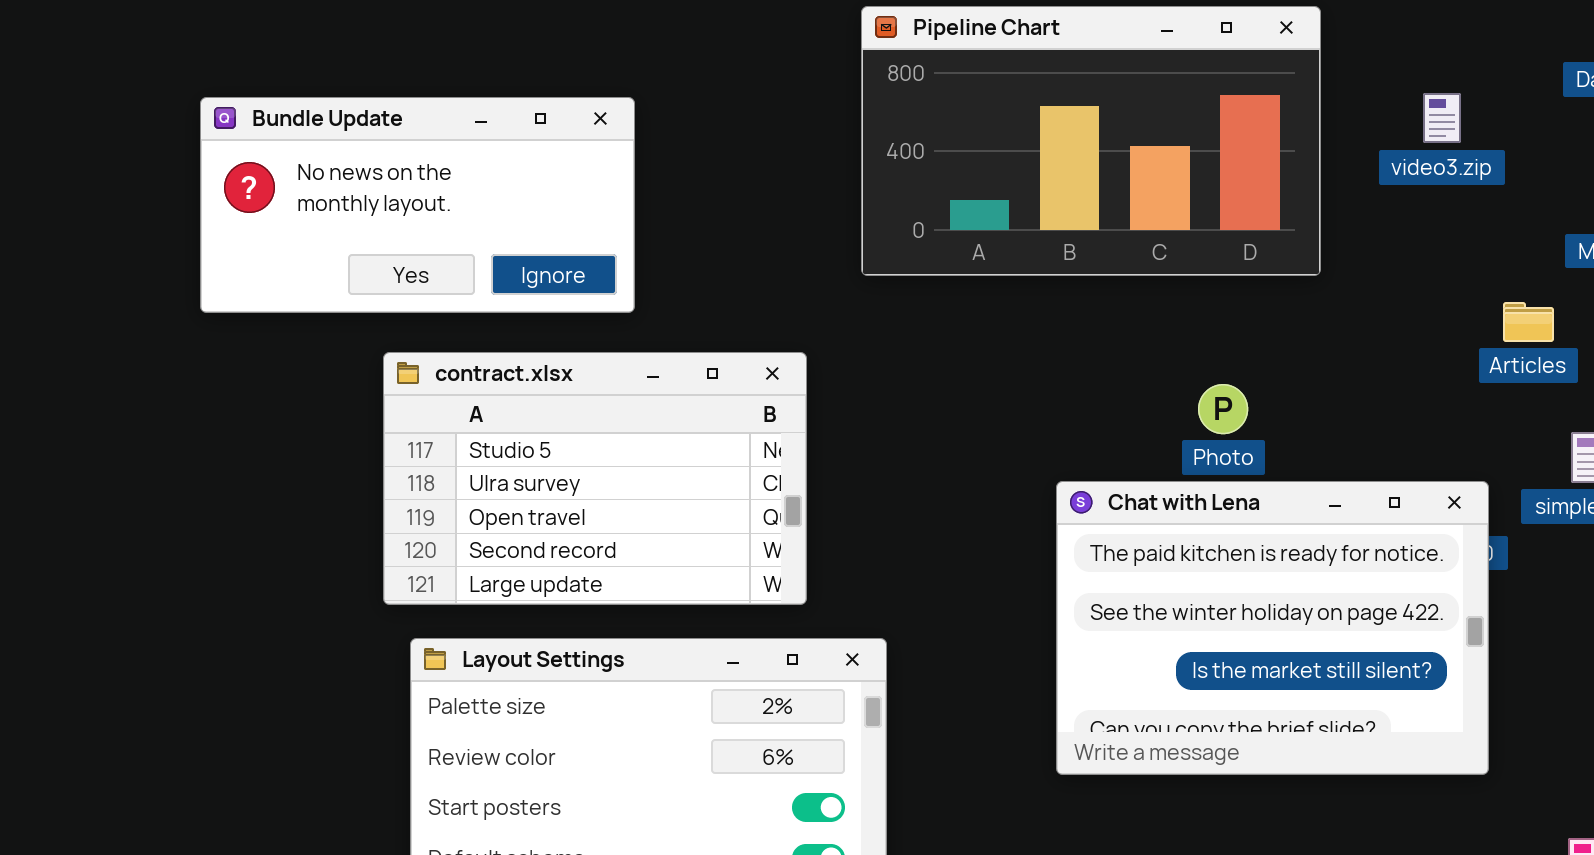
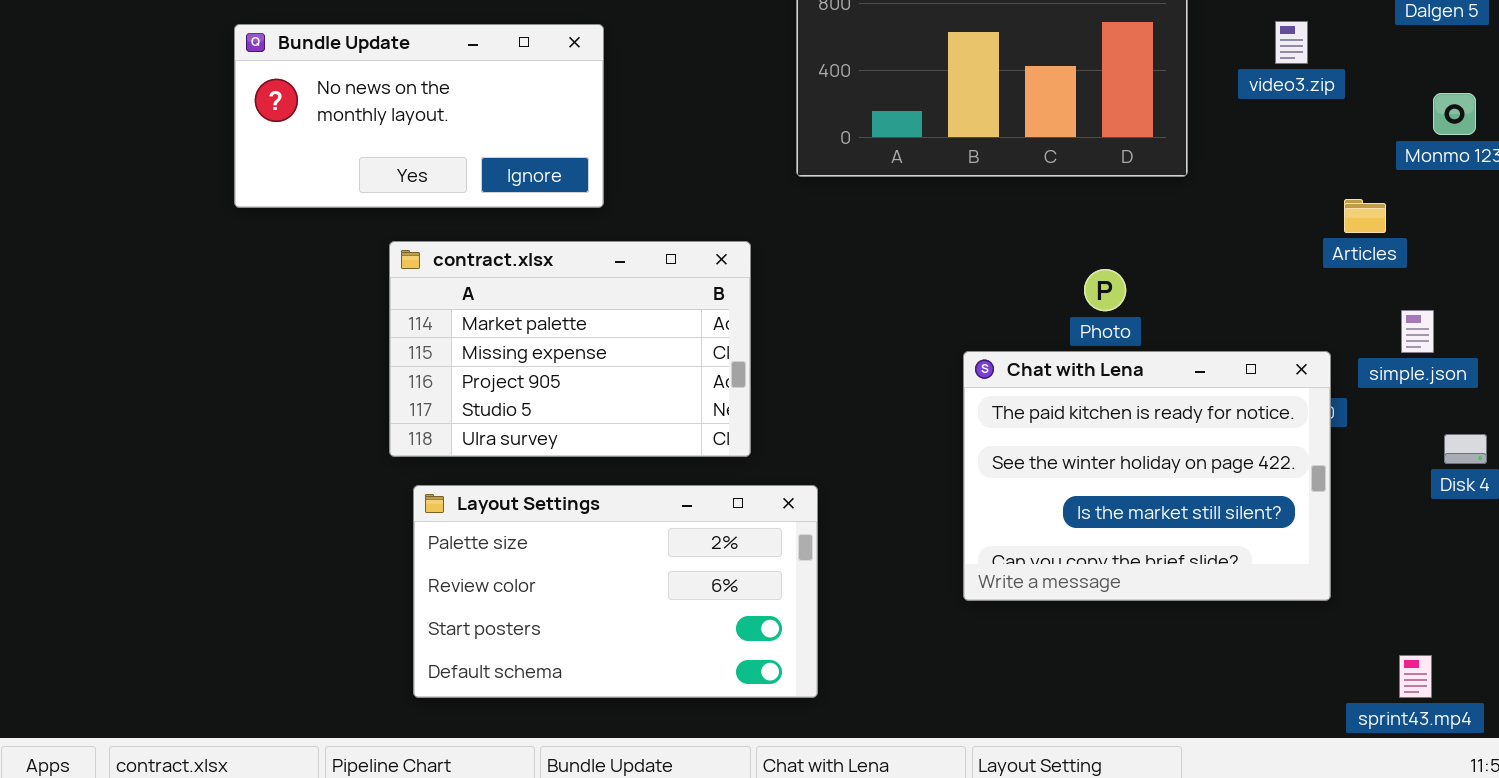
contract.xlsx: [383,352,807,605] -> [389,241,751,457], scrolled up 3 rows

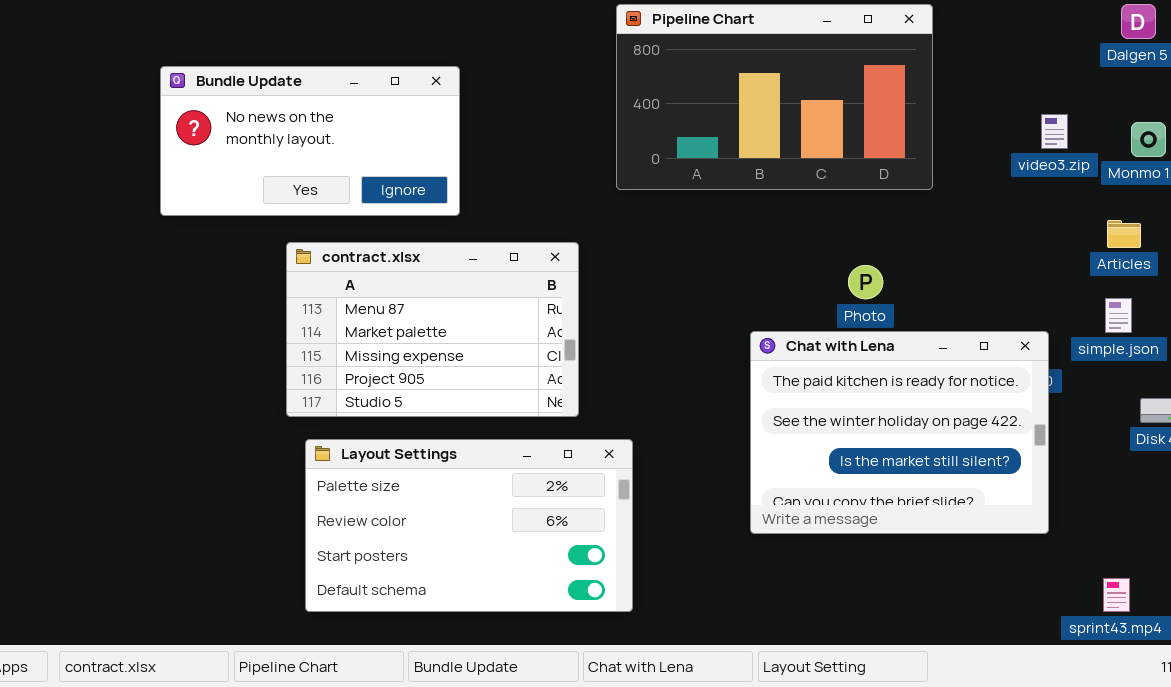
video3.zip: [1275,21,1308,64] -> [1041,114,1068,149], moved
Articles: [1344,199,1386,233] -> [1107,220,1141,248], moved
contract.xlsx: [389,241,751,457] -> [286,242,579,417], scrolled up 1 row

